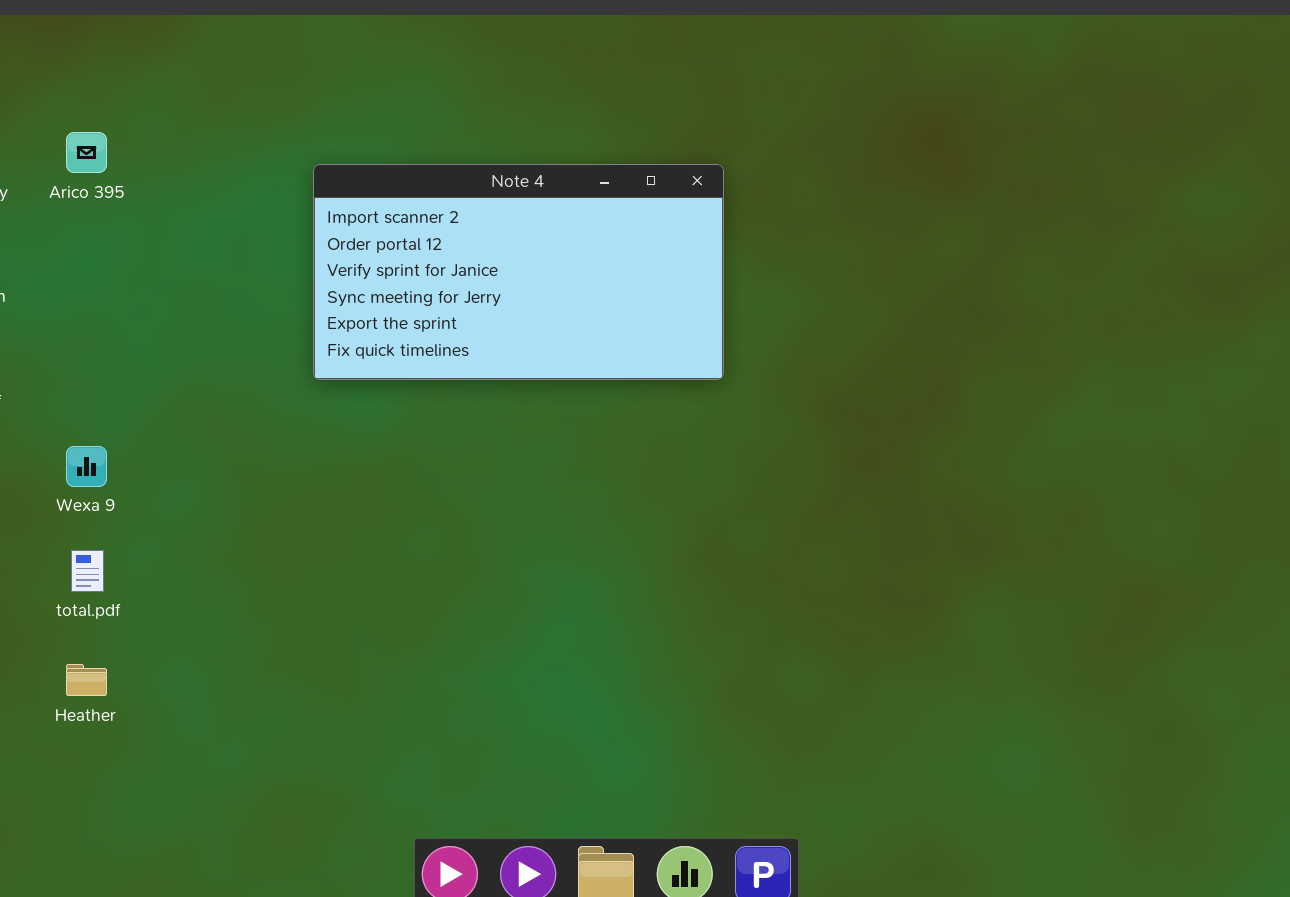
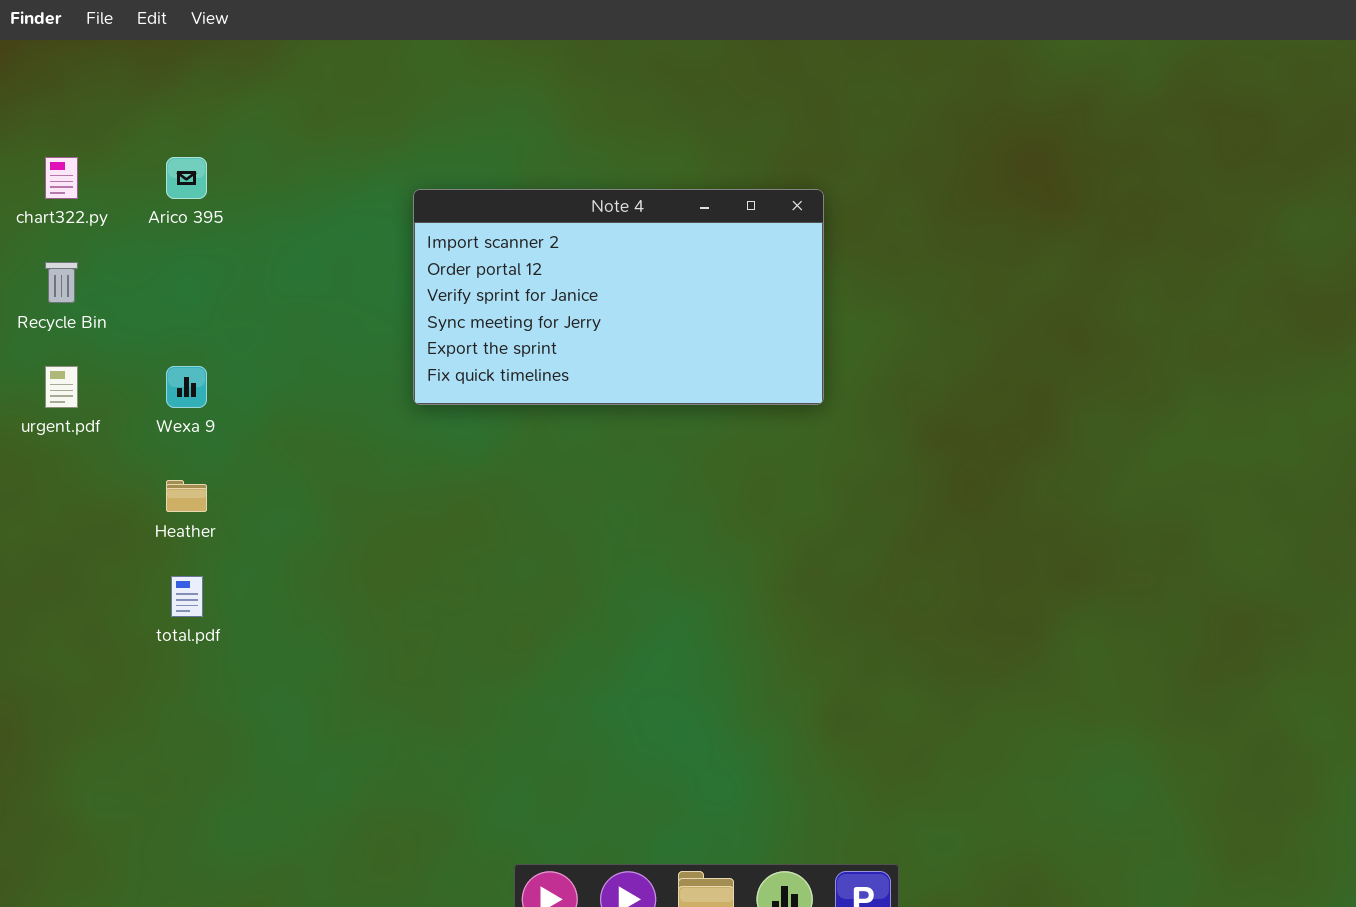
Wexa 9: [66,446,107,487] -> [166,366,207,408], moved
Heather: [66,664,107,696] -> [166,480,207,512], moved

